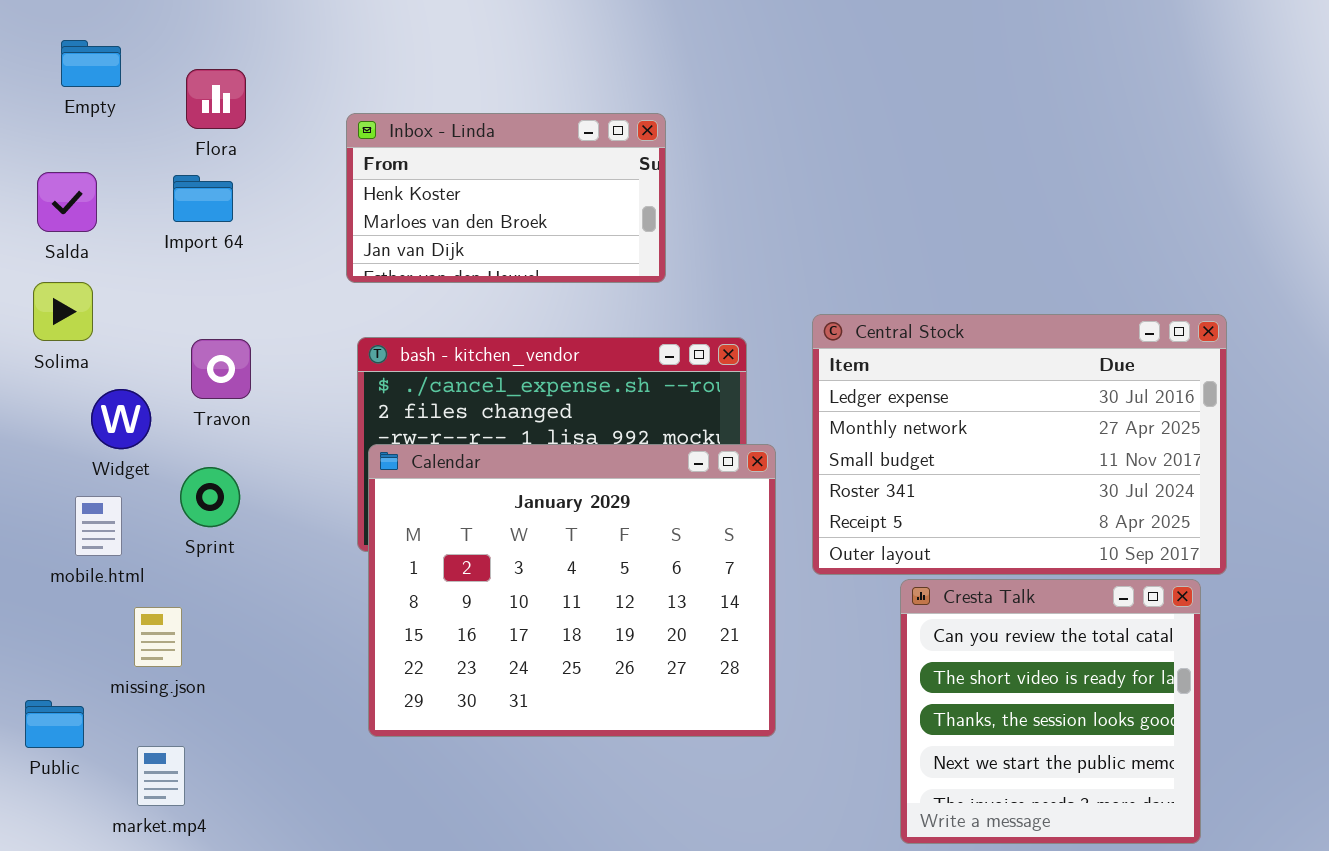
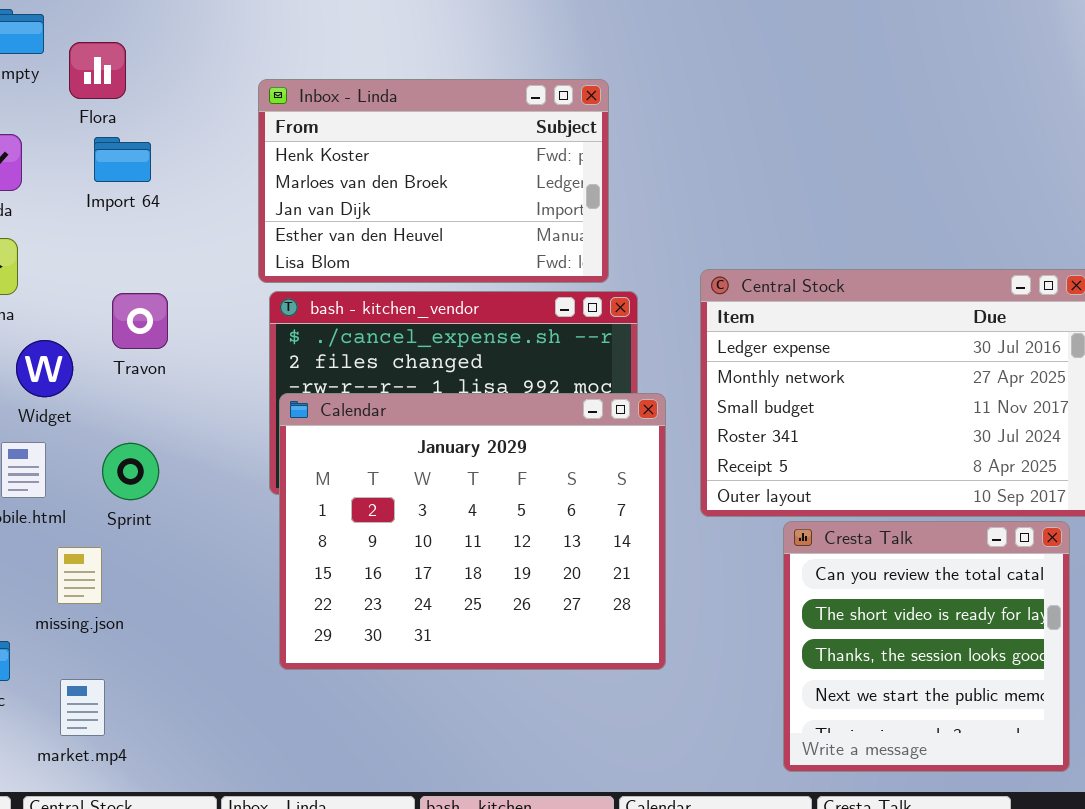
Flora: [186,69,246,129] -> [69,42,126,99], moved
Inbox - Linda: [346,113,666,283] -> [258,79,609,283], resized
Sprint: [180,467,240,527] -> [102,443,159,500], moved

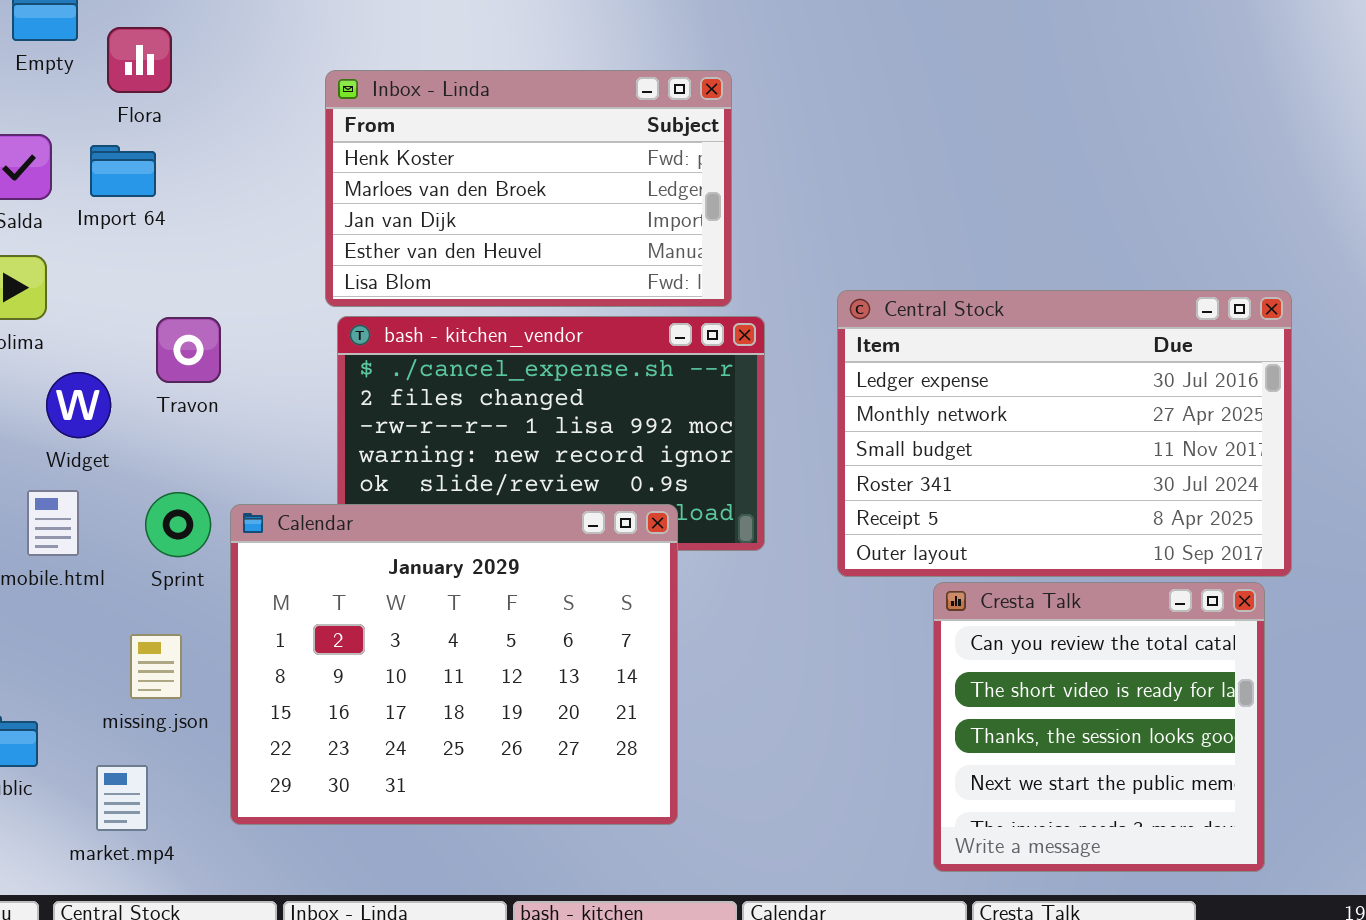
Import 64: [94,137,151,182] -> [90,145,156,197], moved
Calendar: [279,393,666,670] -> [230,504,678,825], moved
missing.json: [57,547,102,604] -> [130,634,182,699], moved

